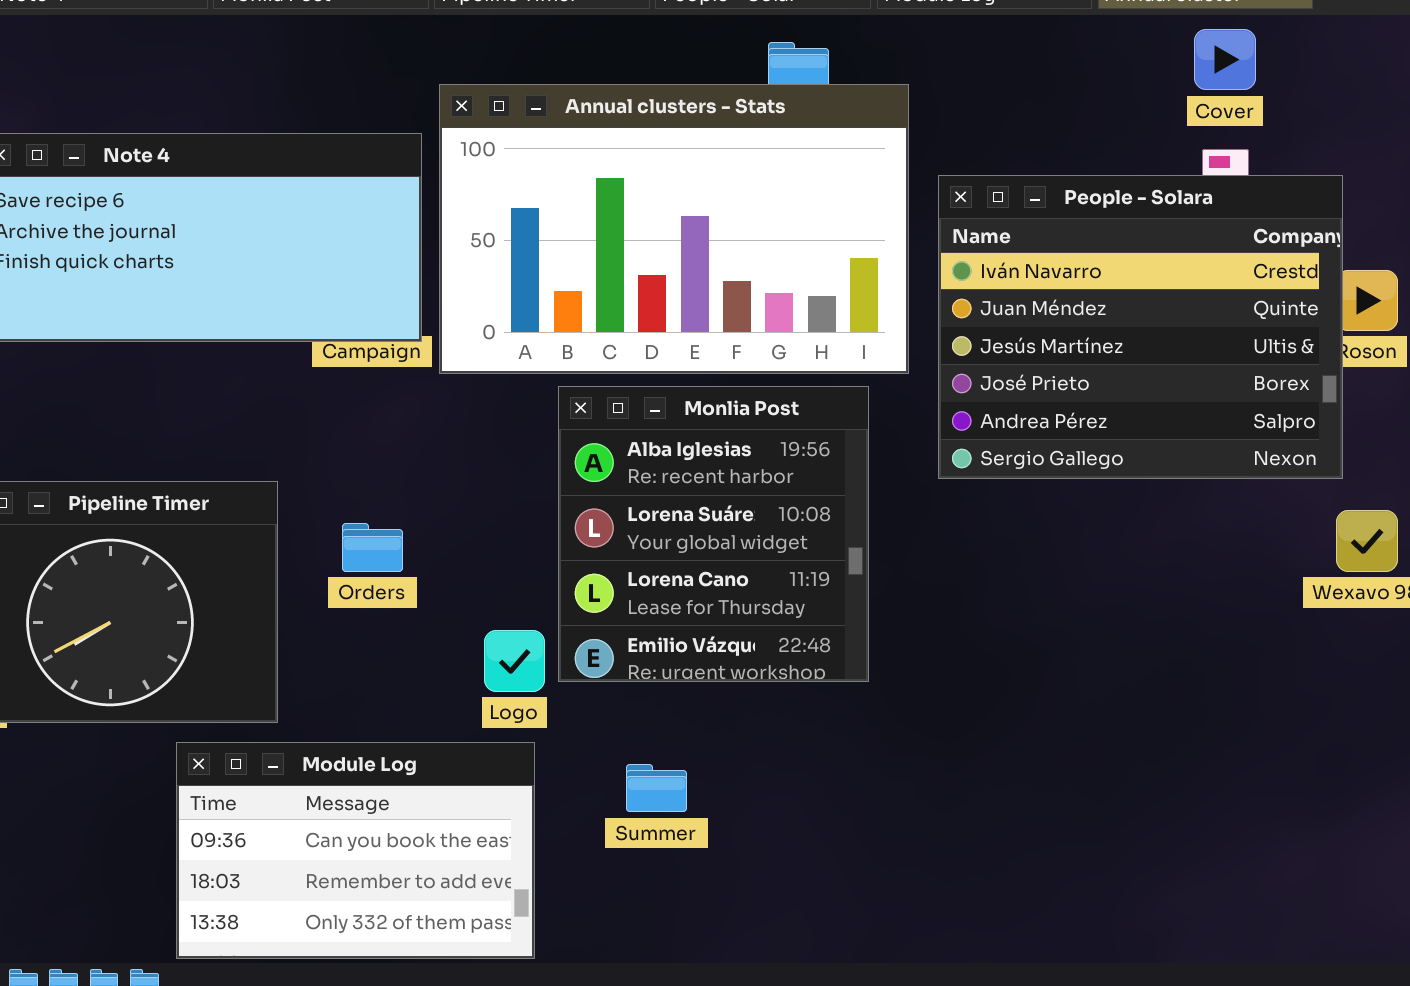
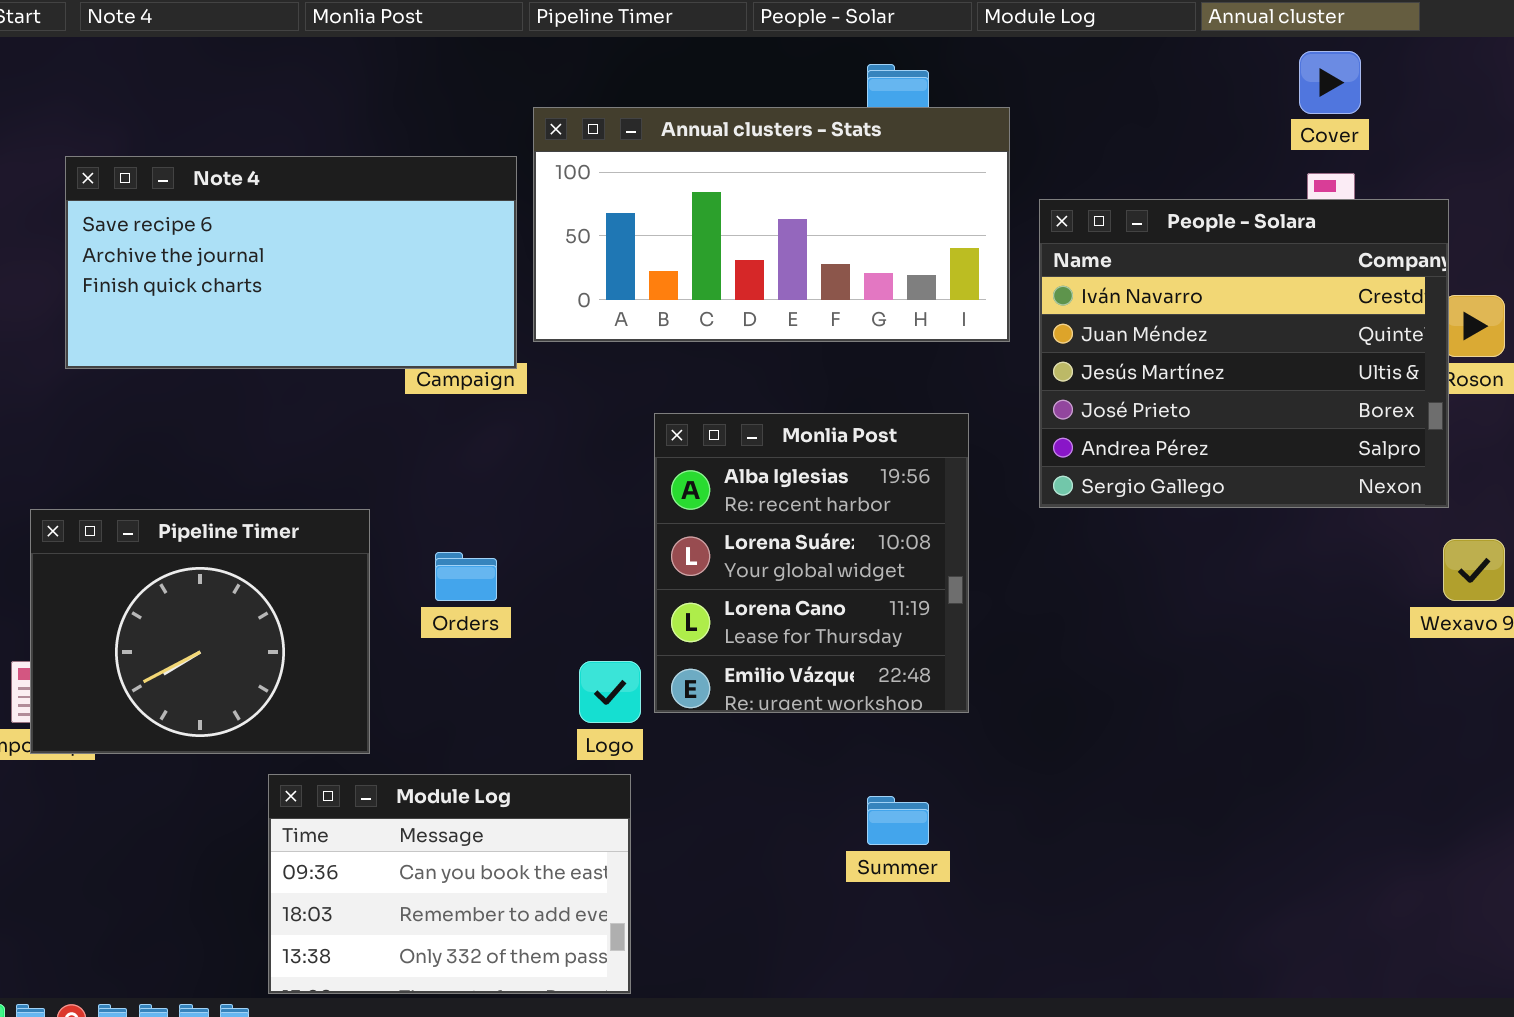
Annual clusters - Stats: [439,84,909,374] -> [533,107,1010,342], resized
Summer: [626,764,687,812] -> [867,796,929,845], moved

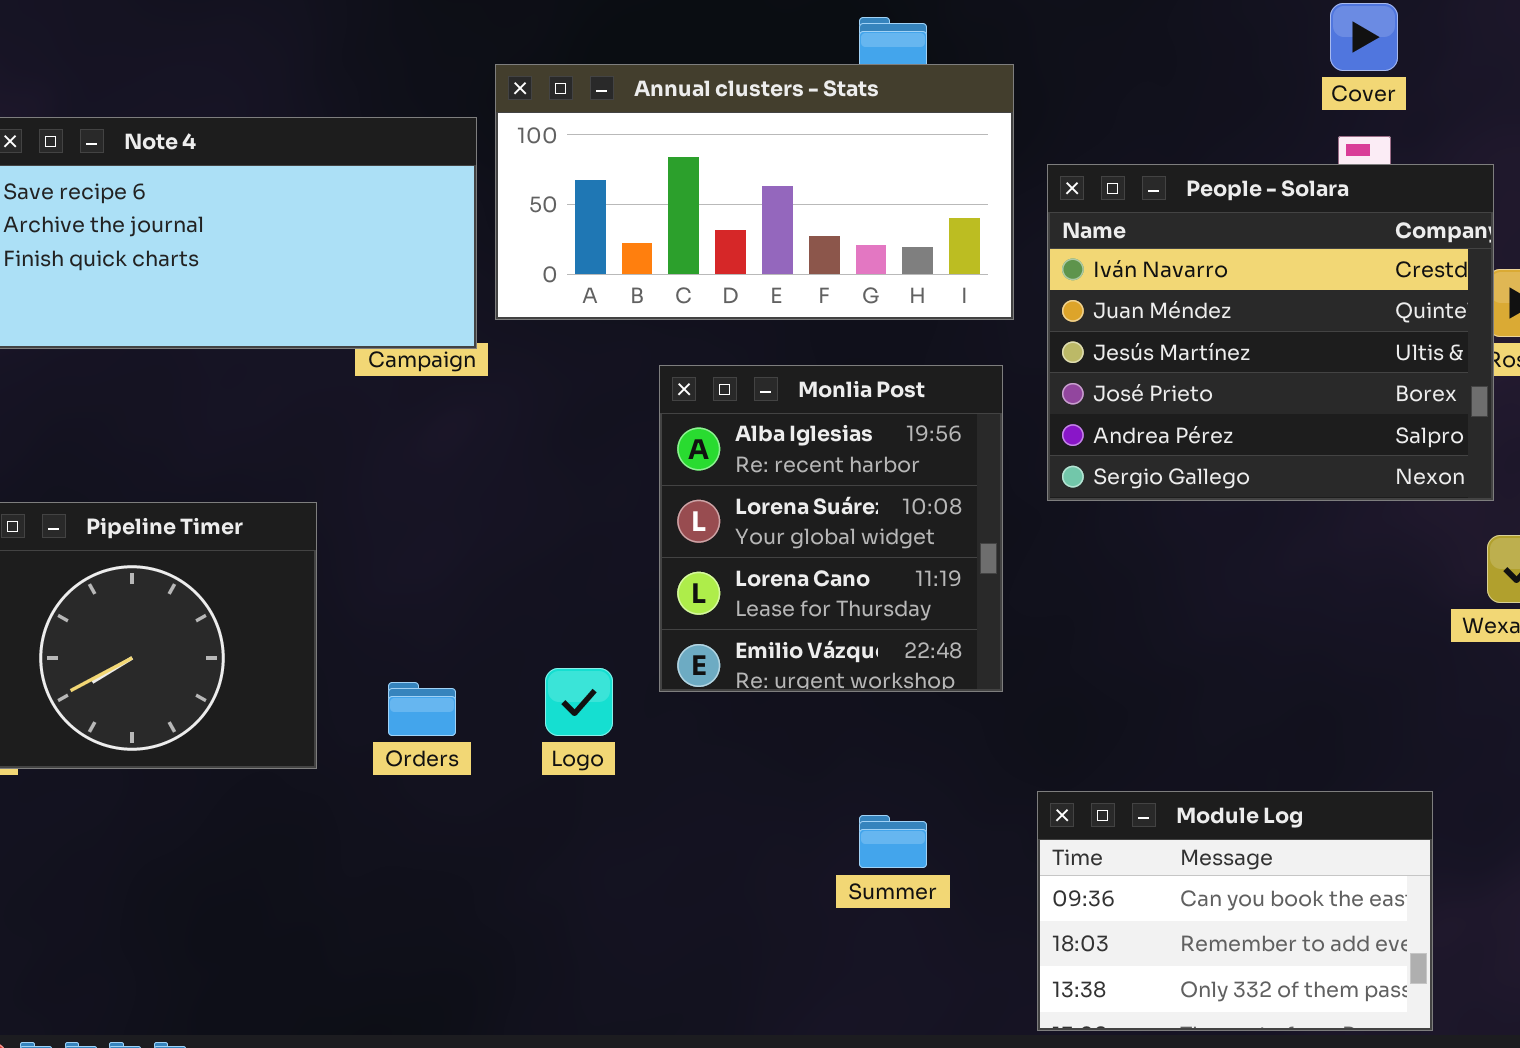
Monlia Post: [654,413,969,713] -> [659,365,1003,692], moved
Orders: [435,552,497,601] -> [388,682,456,736], moved
Module Log: [268,774,631,994] -> [1037,791,1433,1031], moved

